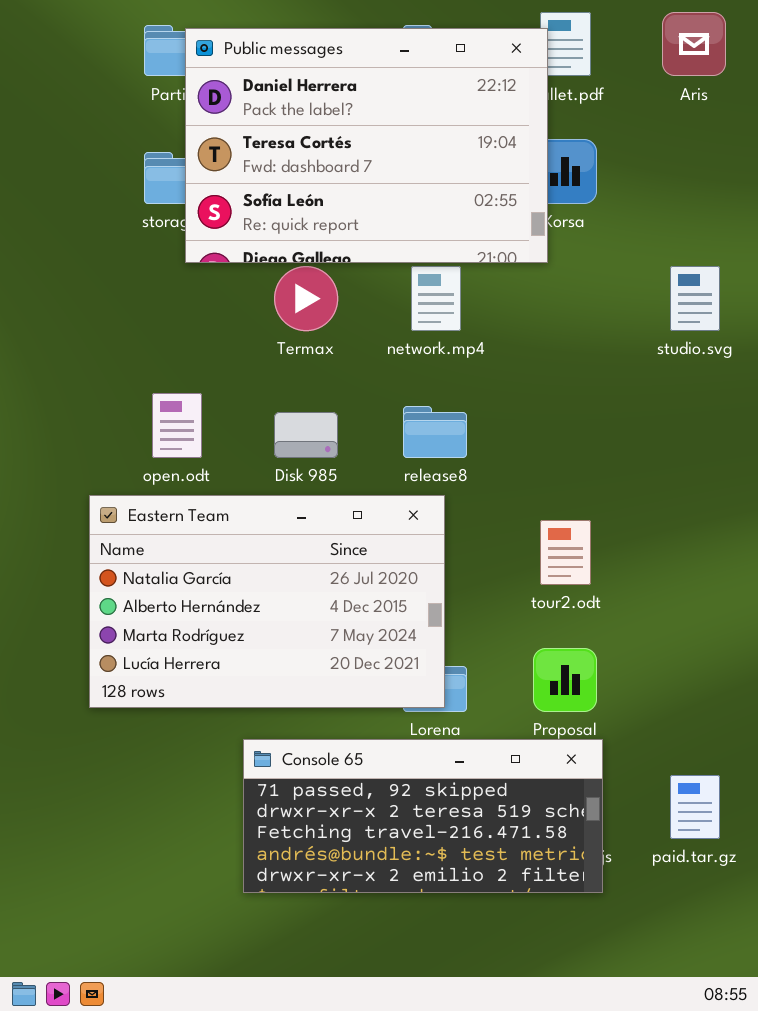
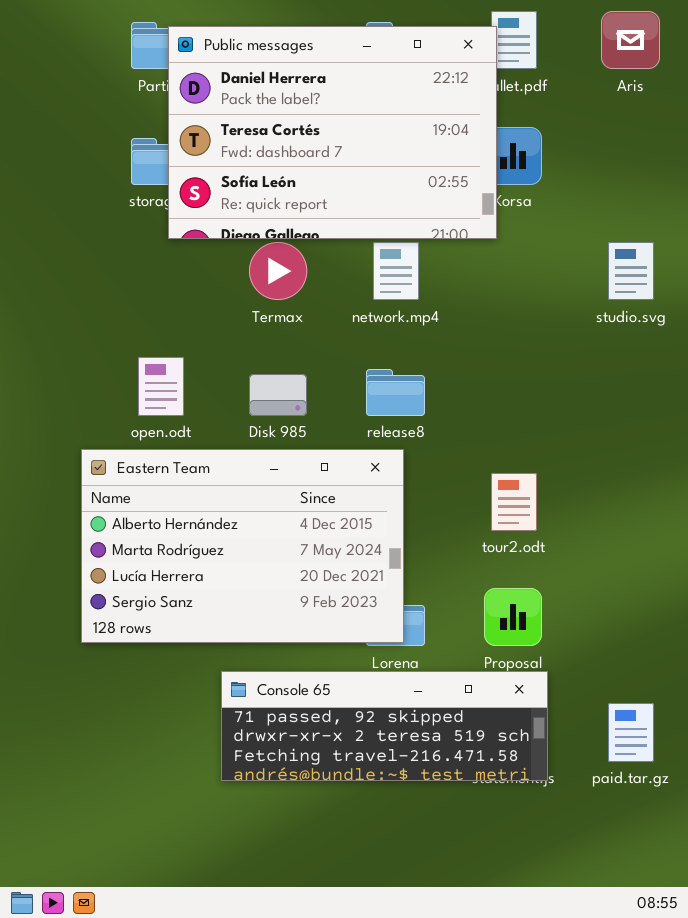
Eastern Team: [89,495,445,708] -> [81,449,404,643], scrolled down 1 row
Console 65: [243,739,603,893] -> [221,671,548,781], resized

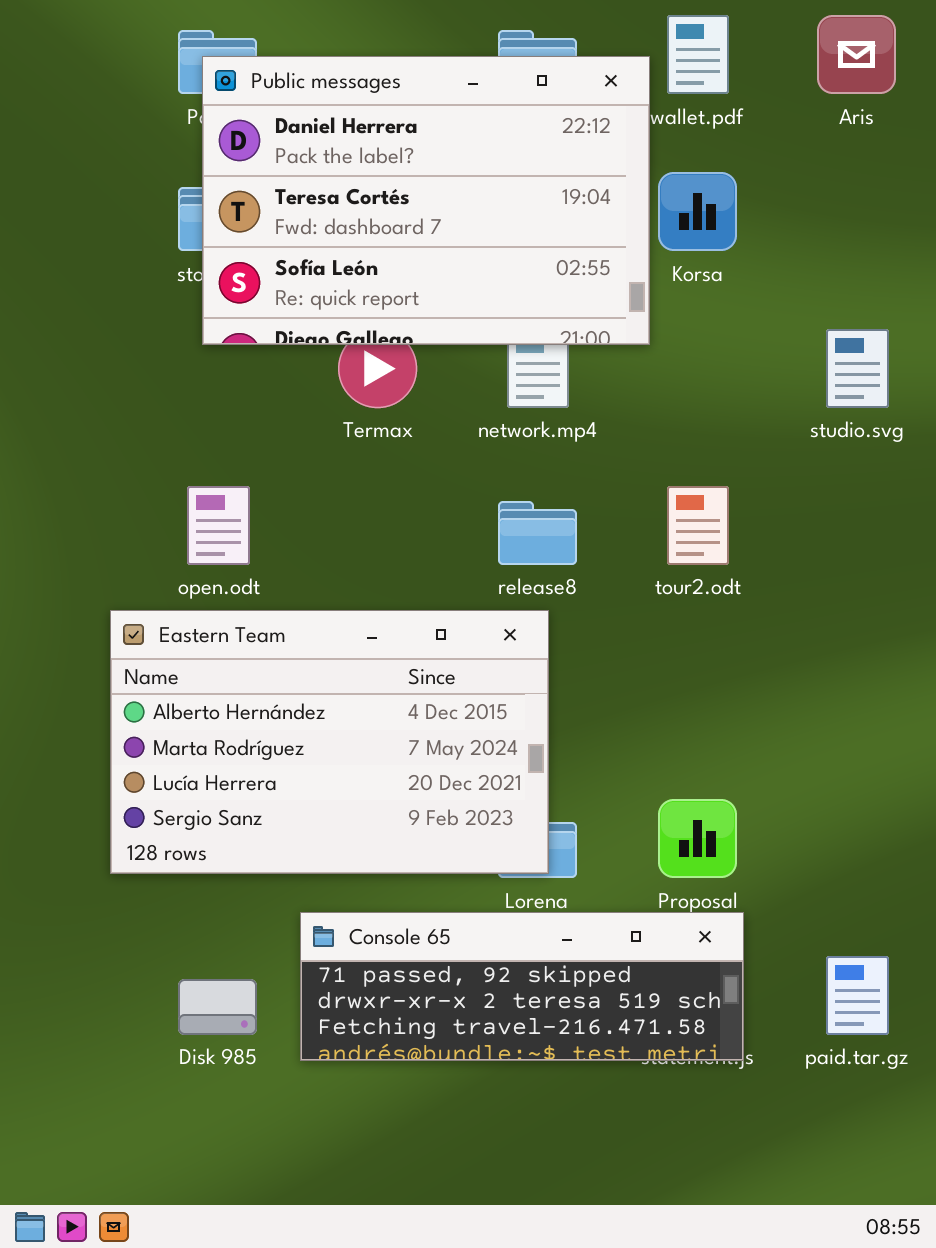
Public messages: [168,26,497,239] -> [202,56,650,345], moved
Disk 985: [249,374,307,416] -> [178,979,257,1035], moved
tour2.odt: [491,473,537,531] -> [667,486,729,565], moved

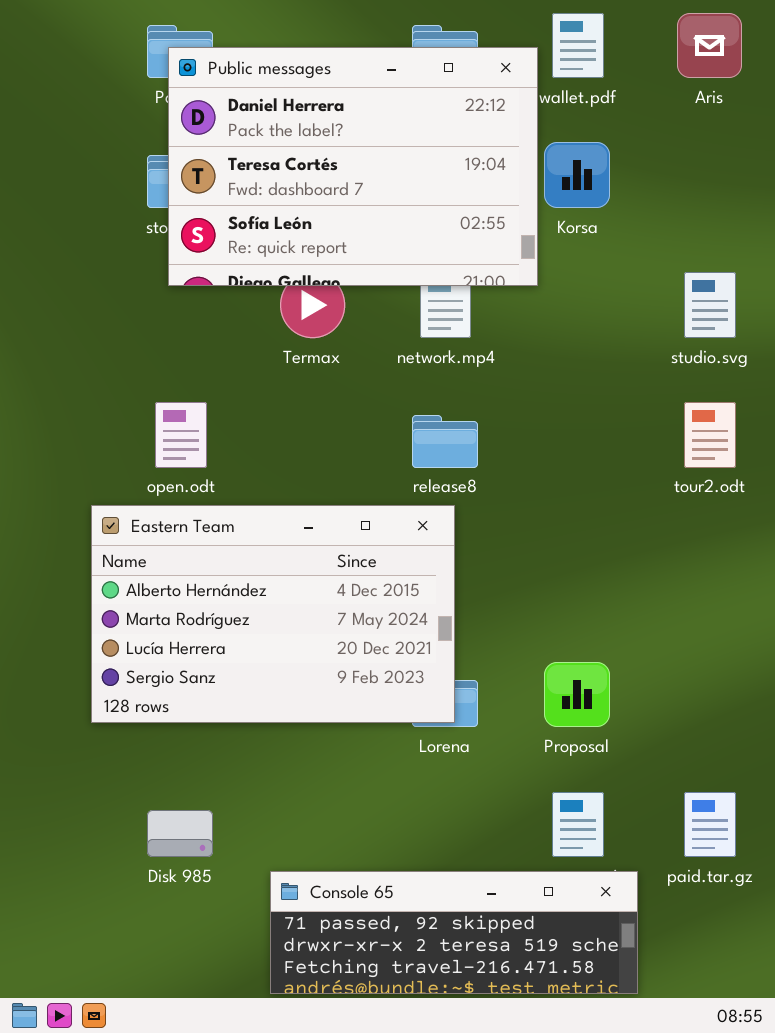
tour2.odt: [667,486,729,565] -> [684,402,736,468], moved
Console 65: [300,912,744,1061] -> [270,871,638,994], moved

